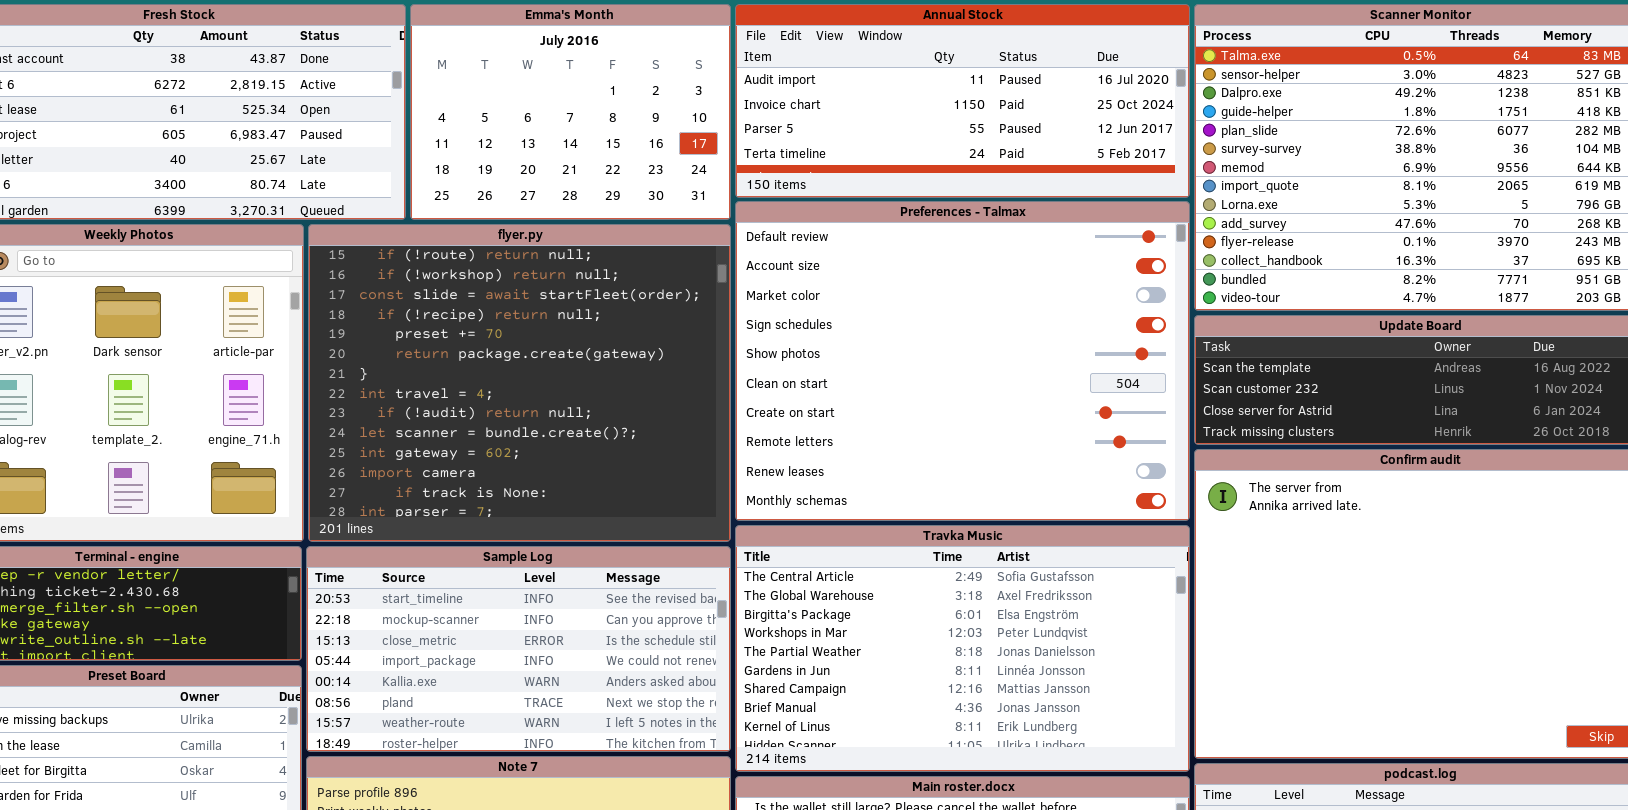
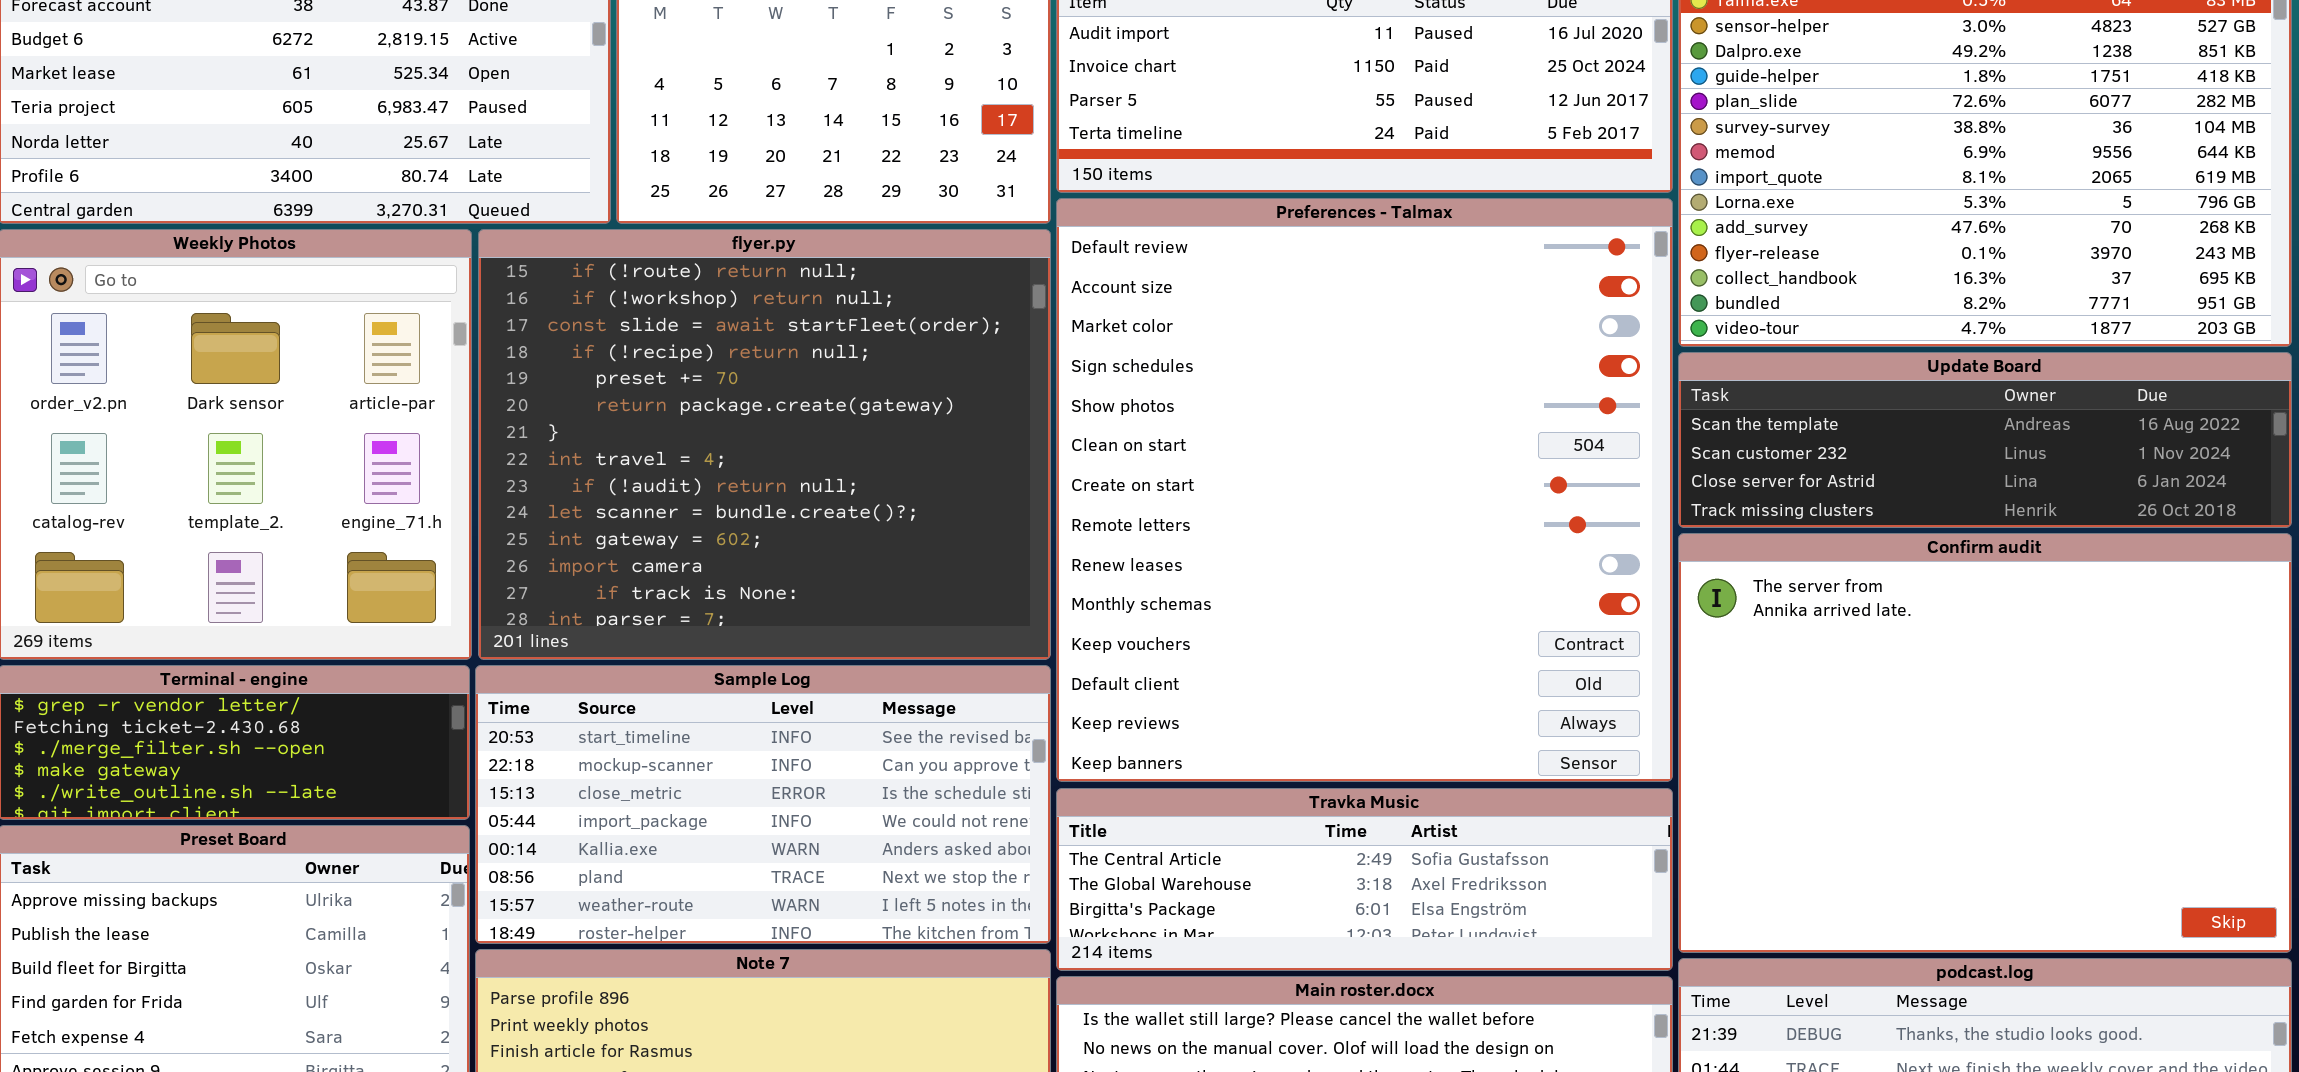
Preferences - Talmax: [735,201,1190,521] -> [1056,198,1673,782], resized
Travka Music: [735,525,1190,772] -> [1056,788,1673,971], resized

